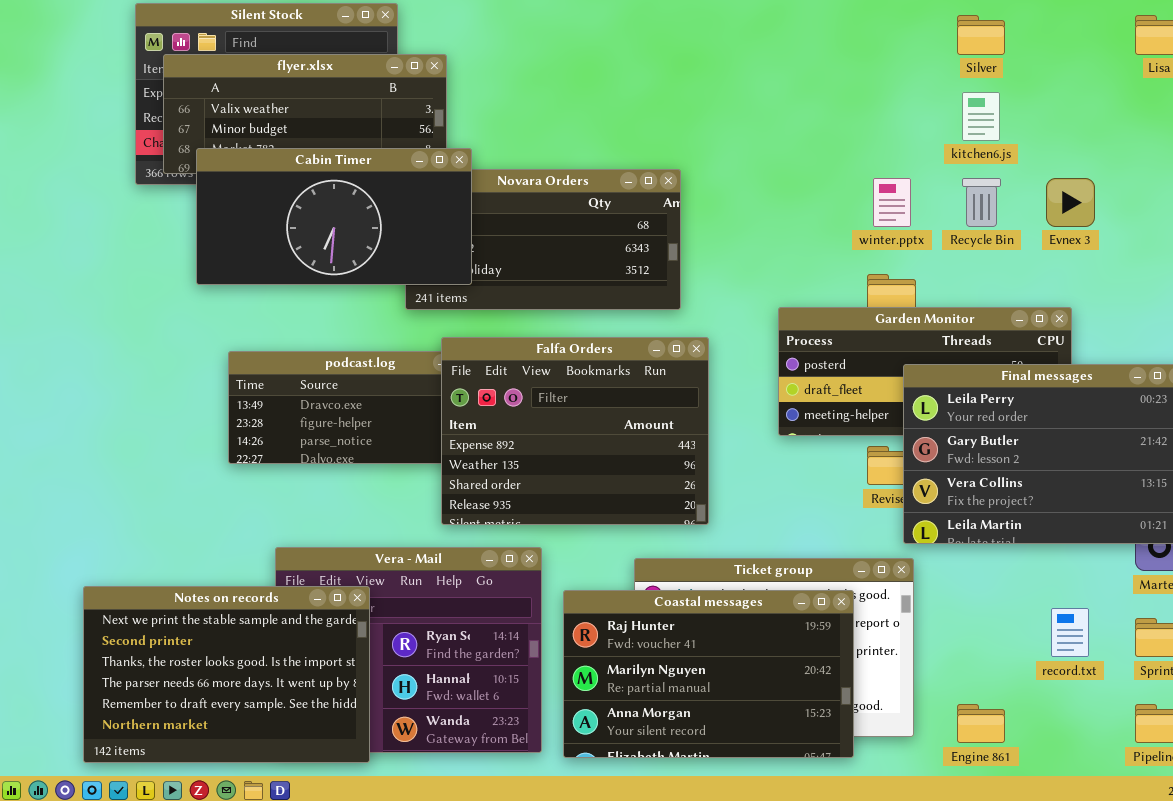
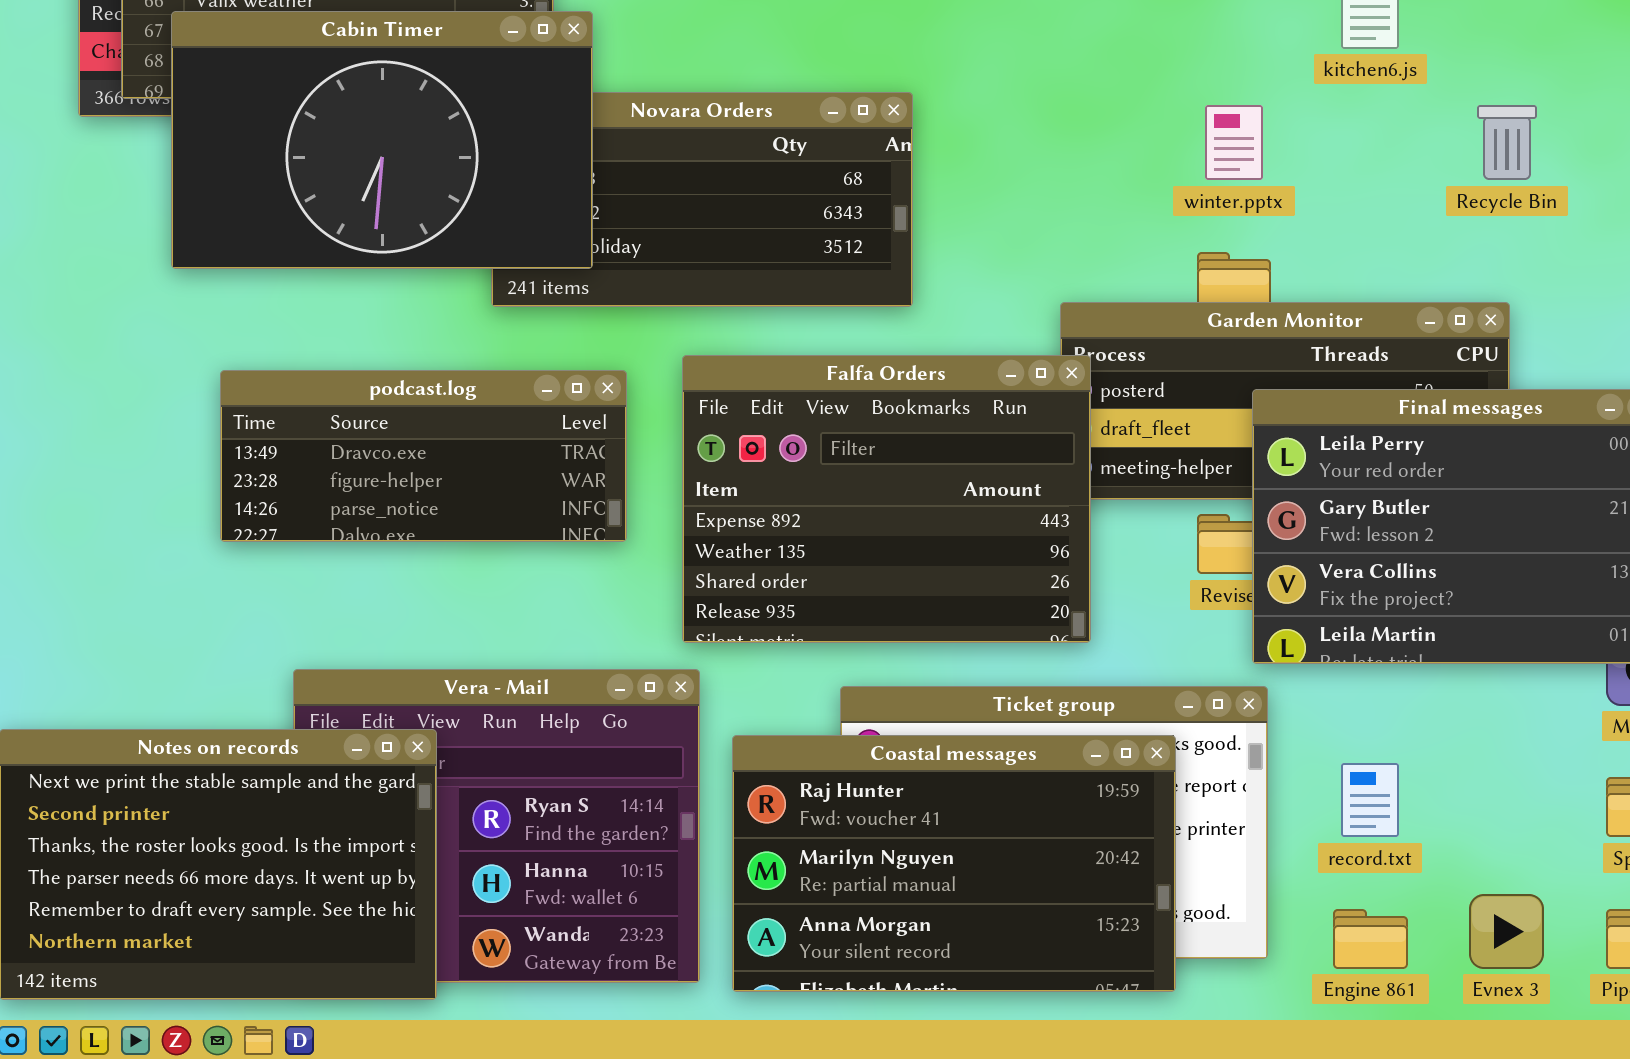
Cabin Timer: [196,148,472,285] -> [171,11,593,269], resized
Recycle Bin: [962,178,1001,227] -> [1477,105,1537,180], moved
Evnex 3: [1046,178,1095,227] -> [1469,894,1544,969], moved
Falfa Orders: [441,337,709,525] -> [682,355,1091,643], moved
record.txt: [1051,608,1089,657] -> [1341,763,1399,837], moved

